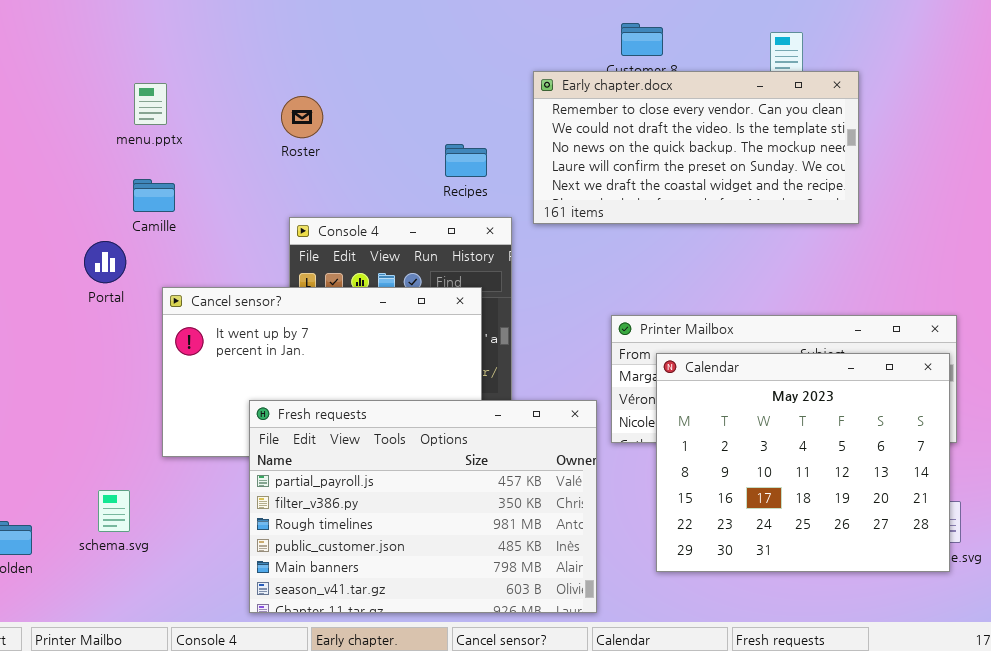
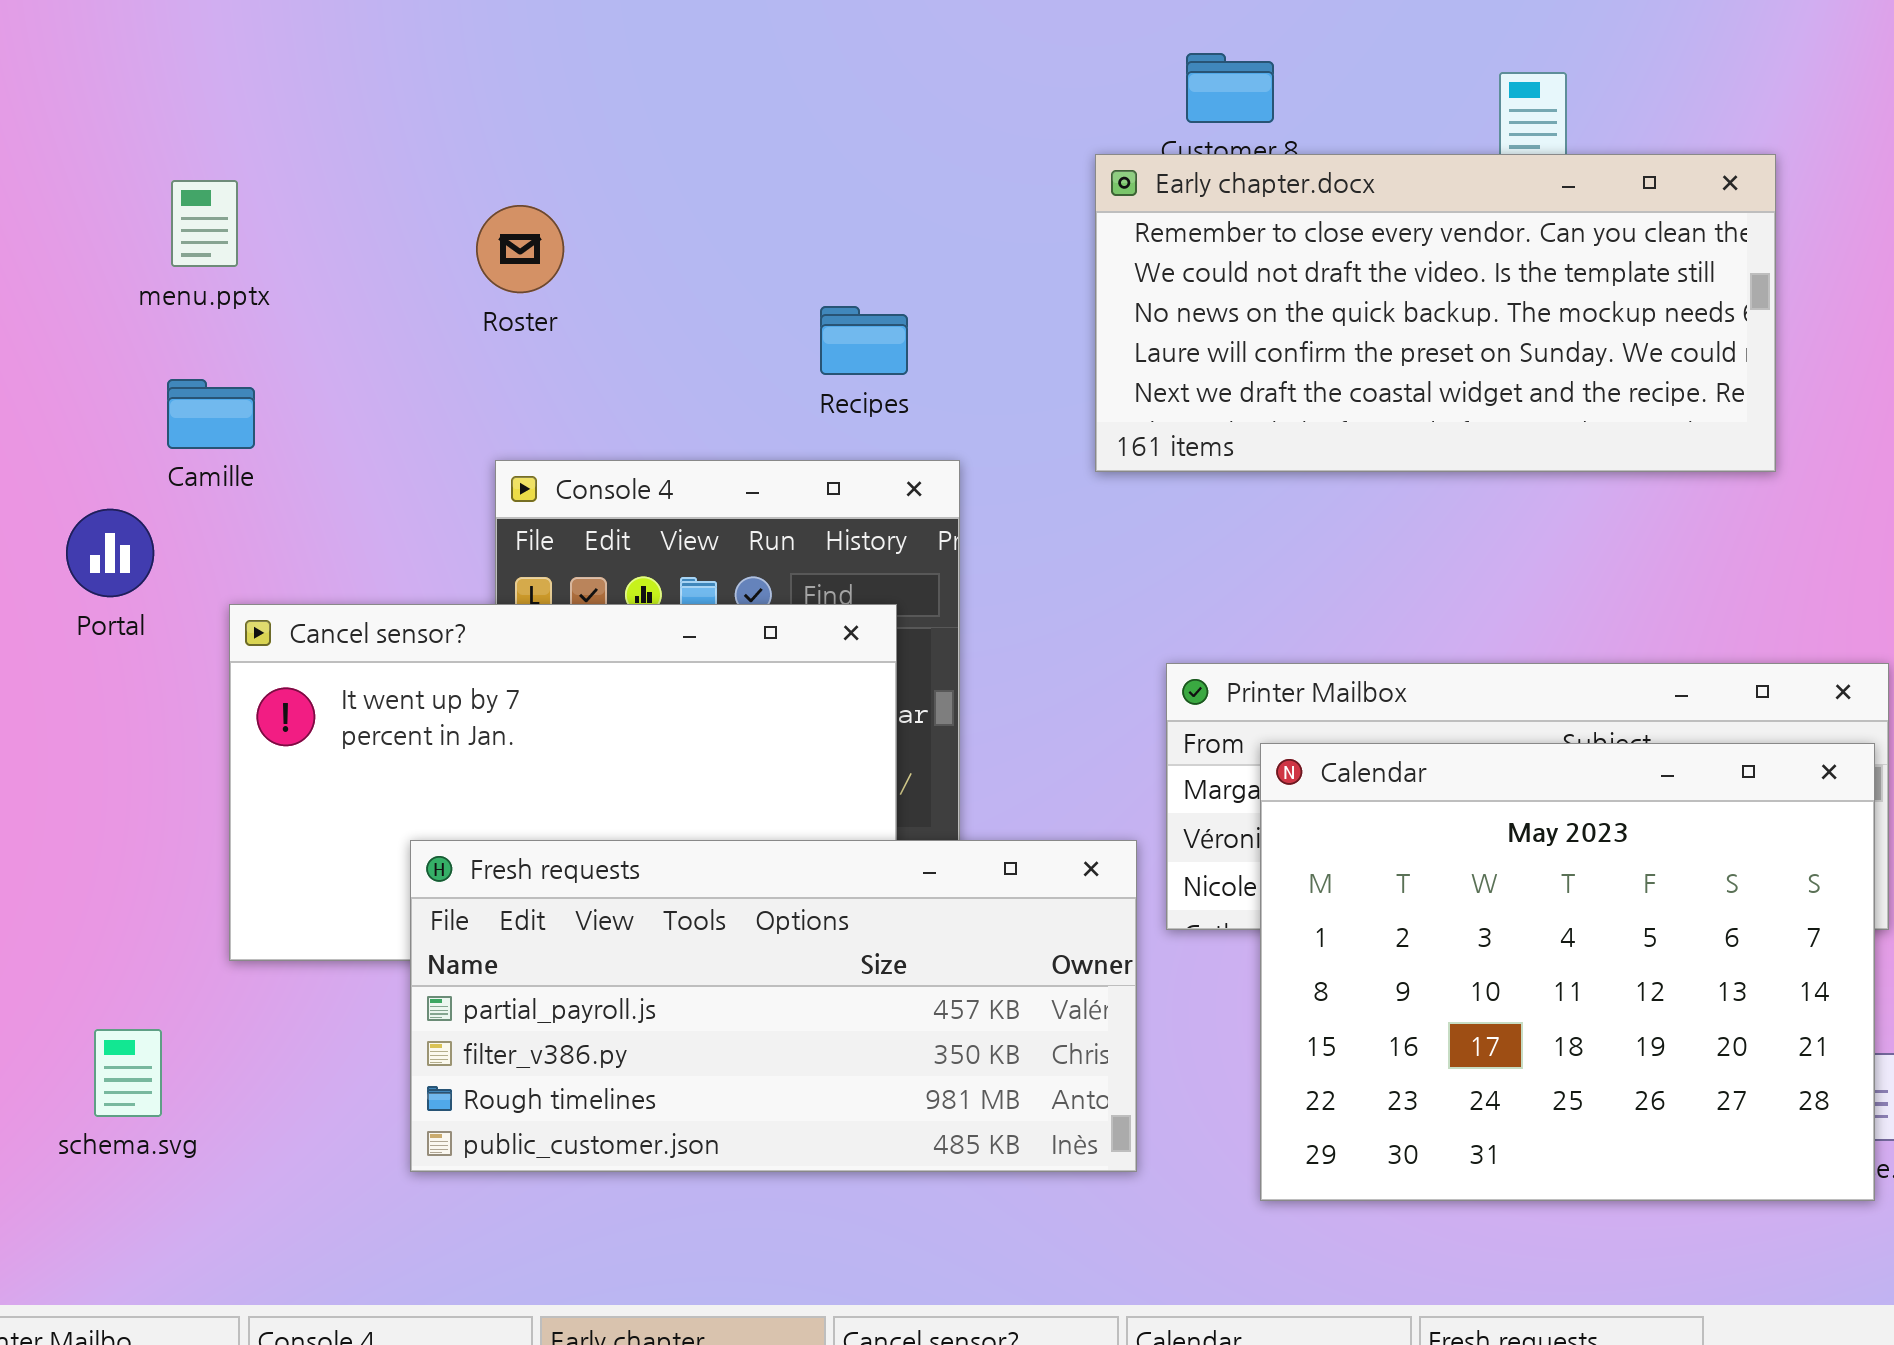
Early chapter.docx: [533,71,859,224] -> [1095,154,1776,472], moved
Fresh requests: [249,400,597,613] -> [410,840,1137,1172], resized

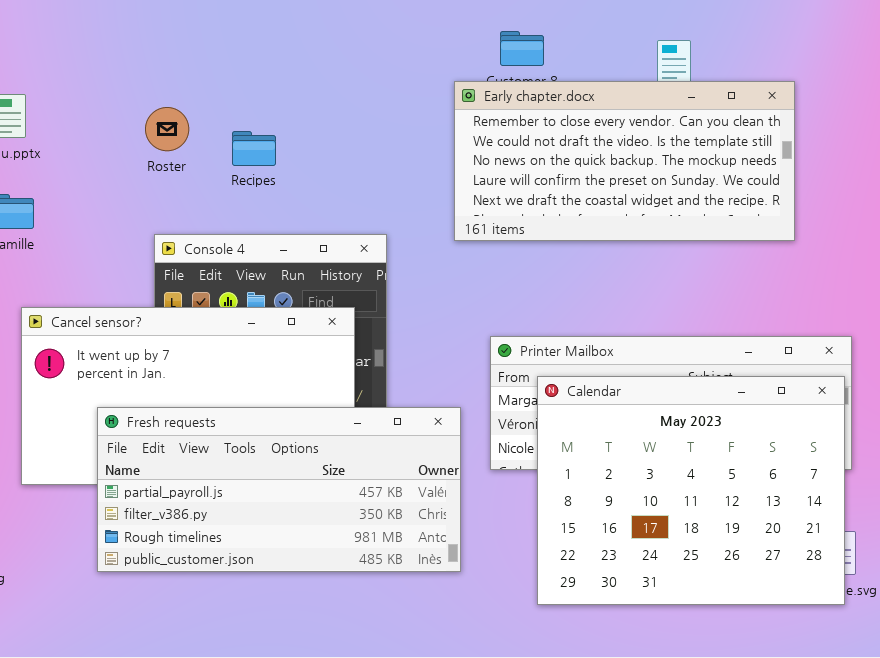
Recipes: [820,306,908,375] -> [232,131,276,166], moved
Fresh requests: [410,840,1137,1172] -> [97,407,461,572], moved

